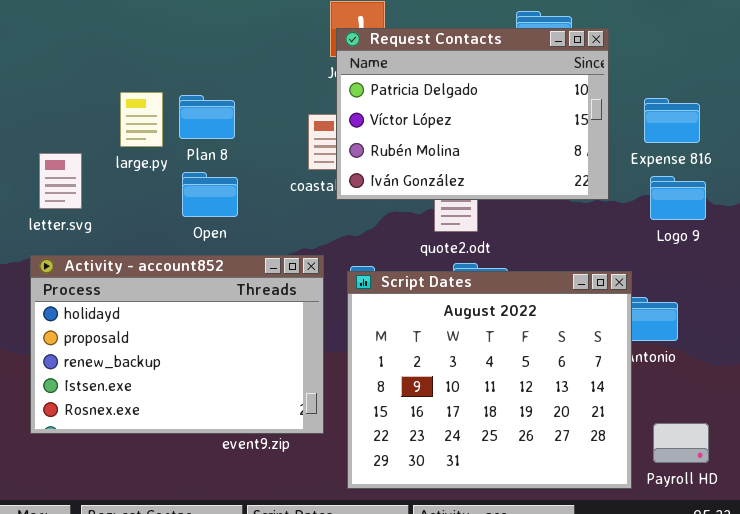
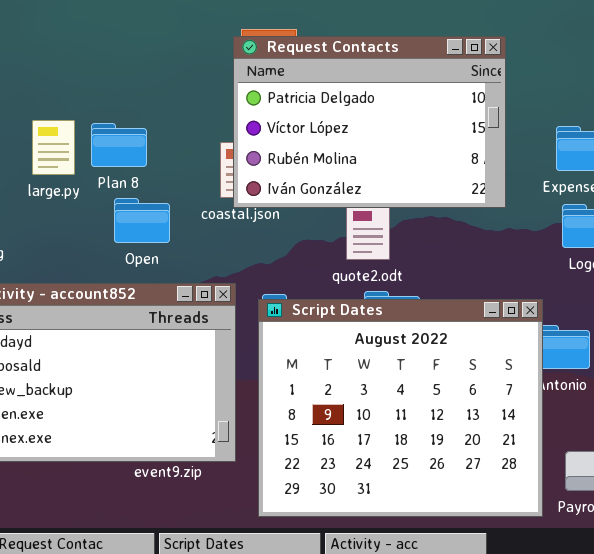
Request Contacts: [336,28,609,200] -> [233,36,506,208], moved
Open: [182,172,238,217] -> [114,198,170,243], moved

